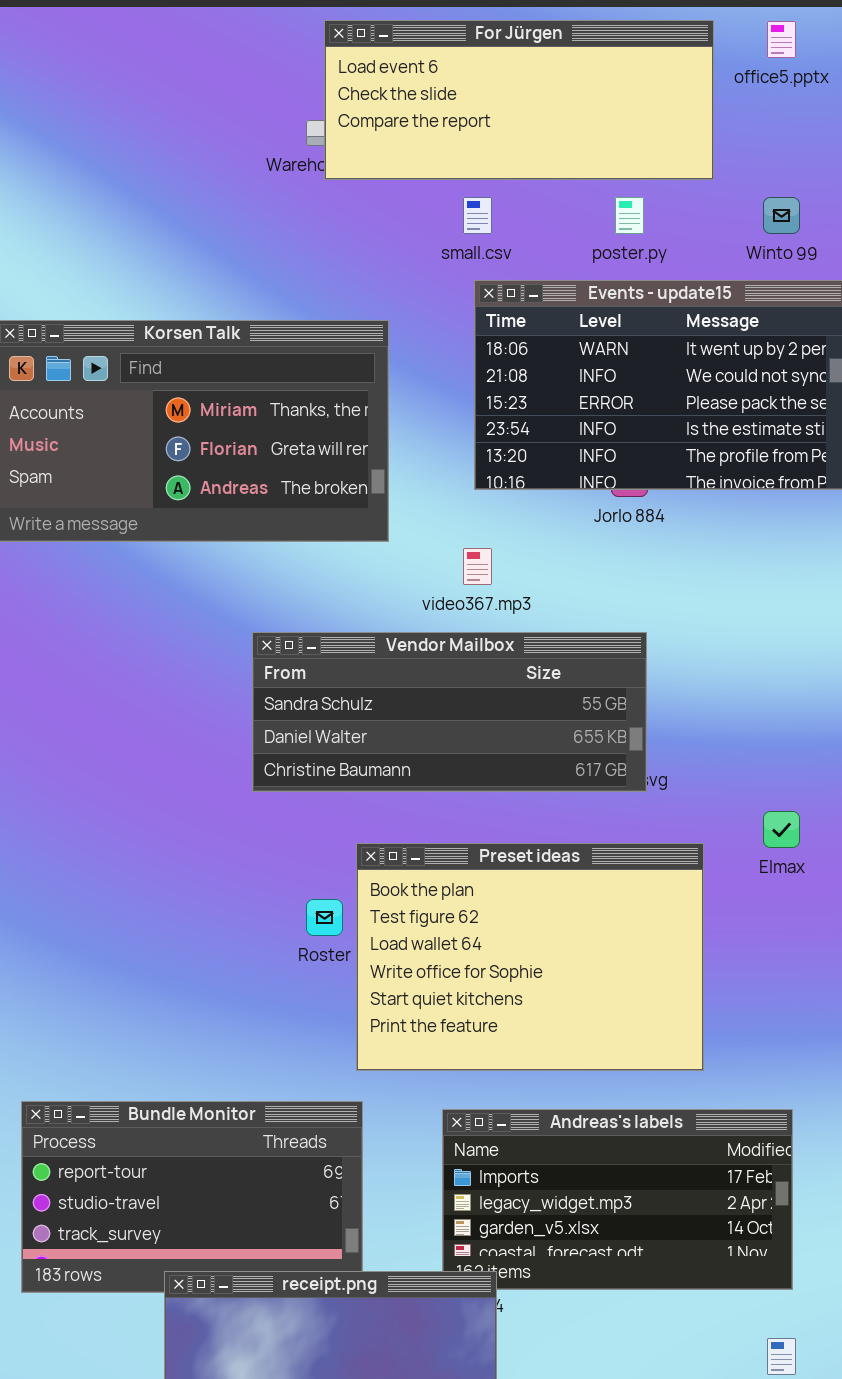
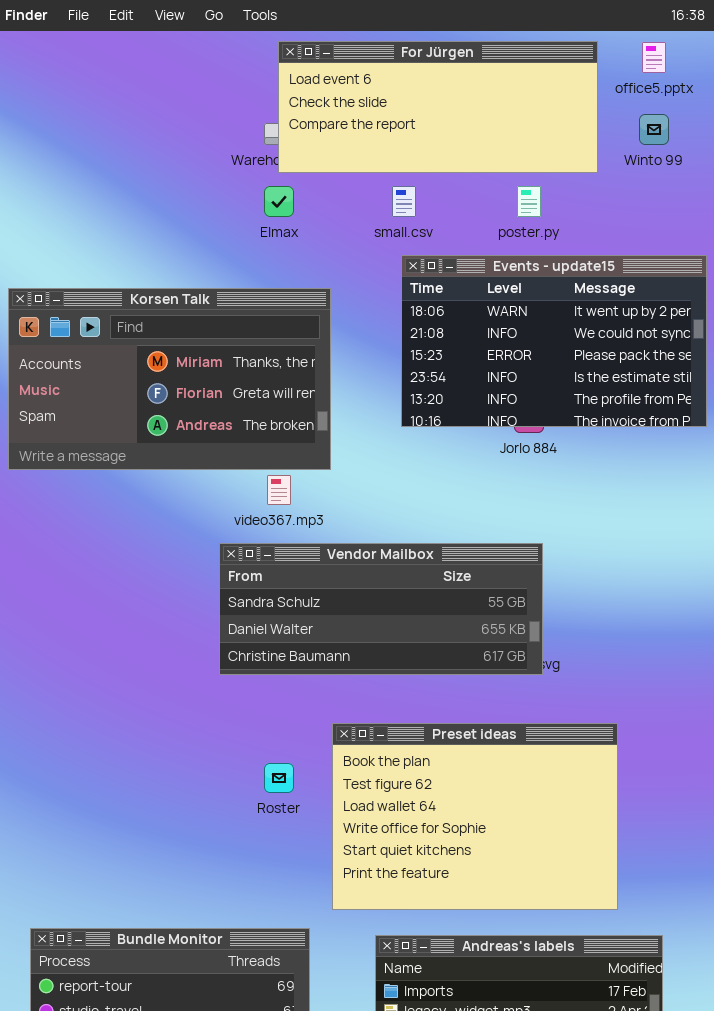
Winto 99: [763,197,800,234] -> [639,114,669,145], moved
video367.mp3: [463,548,492,585] -> [267,475,291,505], moved
Elmax: [763,811,800,848] -> [264,186,294,217], moved
Preset ideas: [356,843,704,1071] -> [332,723,618,910], moved

